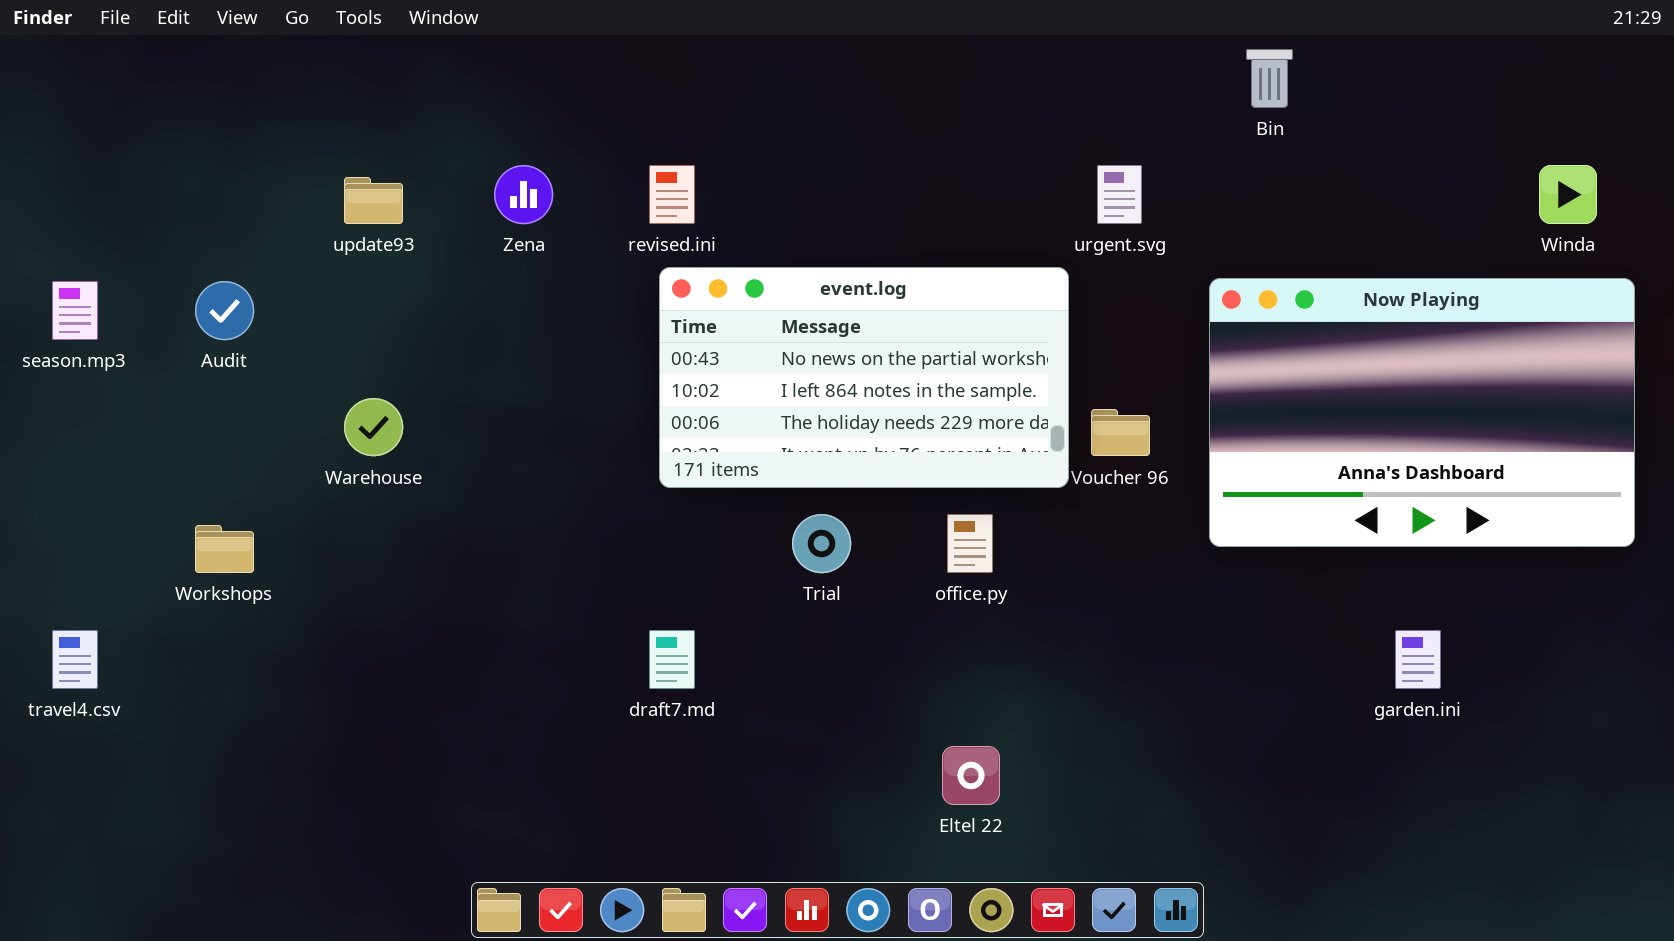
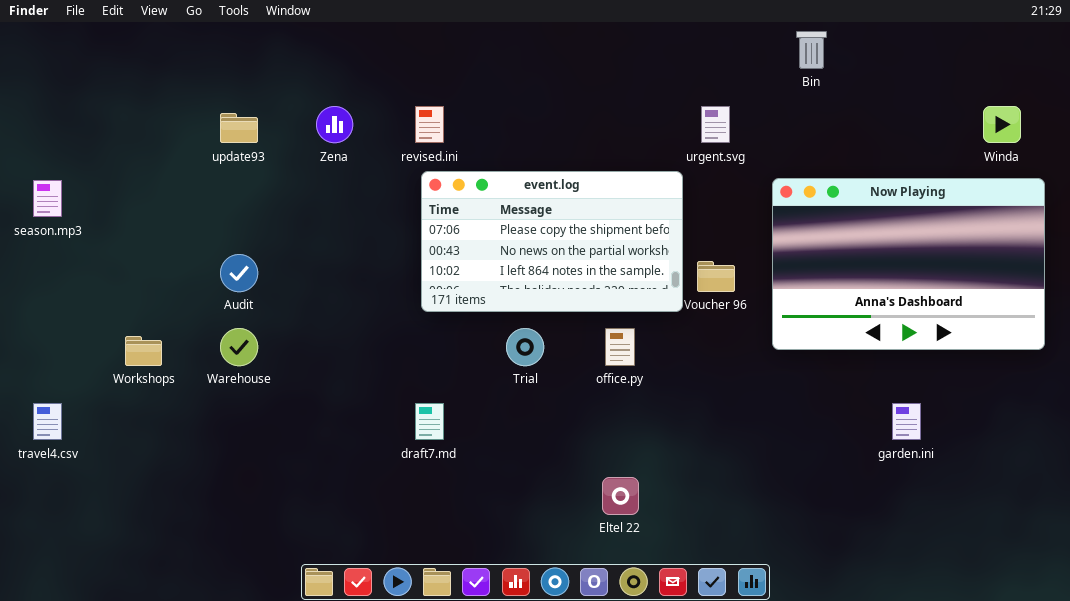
event.log: [659,267,1069,488] -> [421,171,683,312], scrolled up 1 row
Audit: [195,281,254,340] -> [220,254,258,292], moved
Warehouse: [344,398,403,456] -> [220,328,258,366], moved

